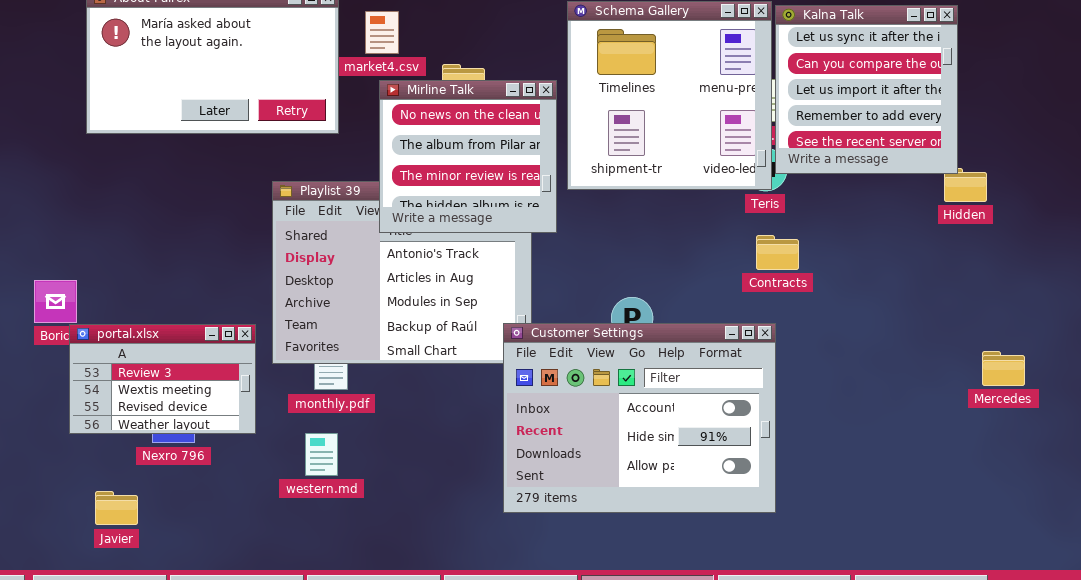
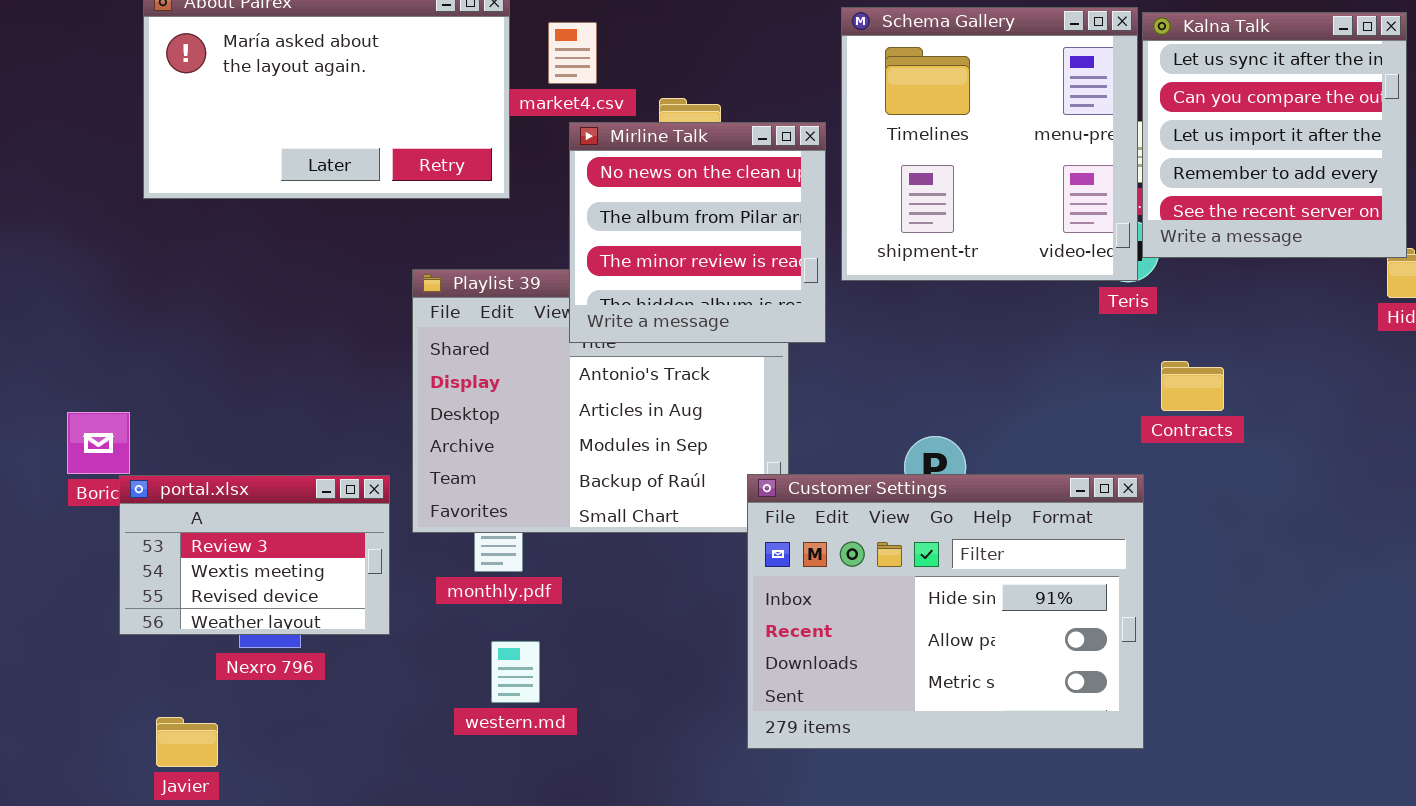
Contracts: [756,235,799,270] -> [1161,361,1224,411], moved
Customer Settings: [503,323,776,513] -> [747,474,1144,749], scrolled down 1 row
western.md: [305,433,338,476] -> [491,641,540,703], moved

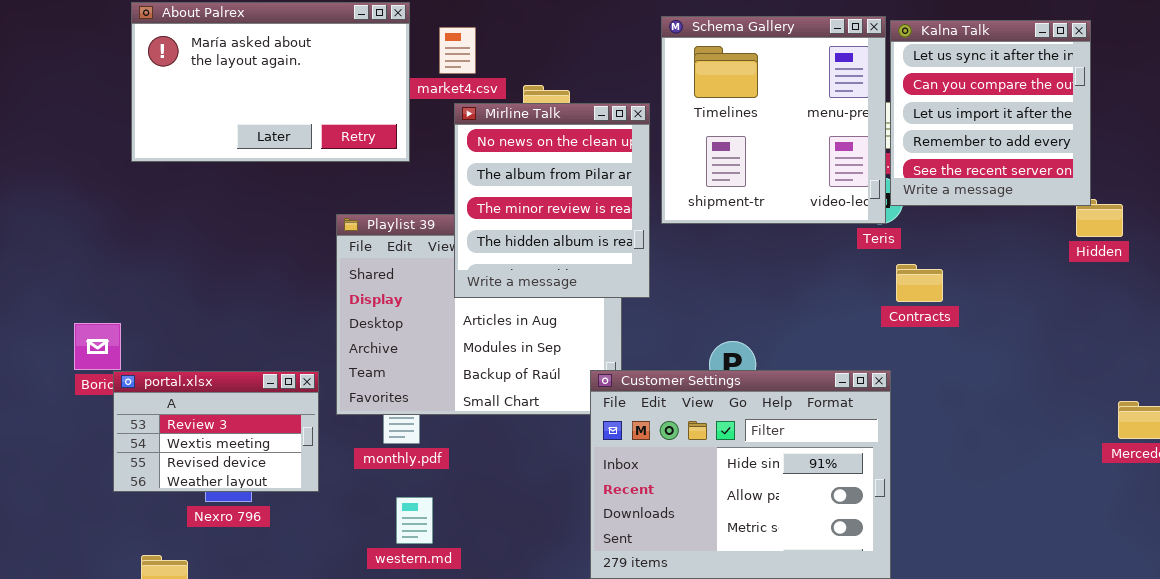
Mirline Talk: [569,122,826,343] -> [454,103,650,298], resized
Contracts: [1161,361,1224,411] -> [896,264,943,302], moved

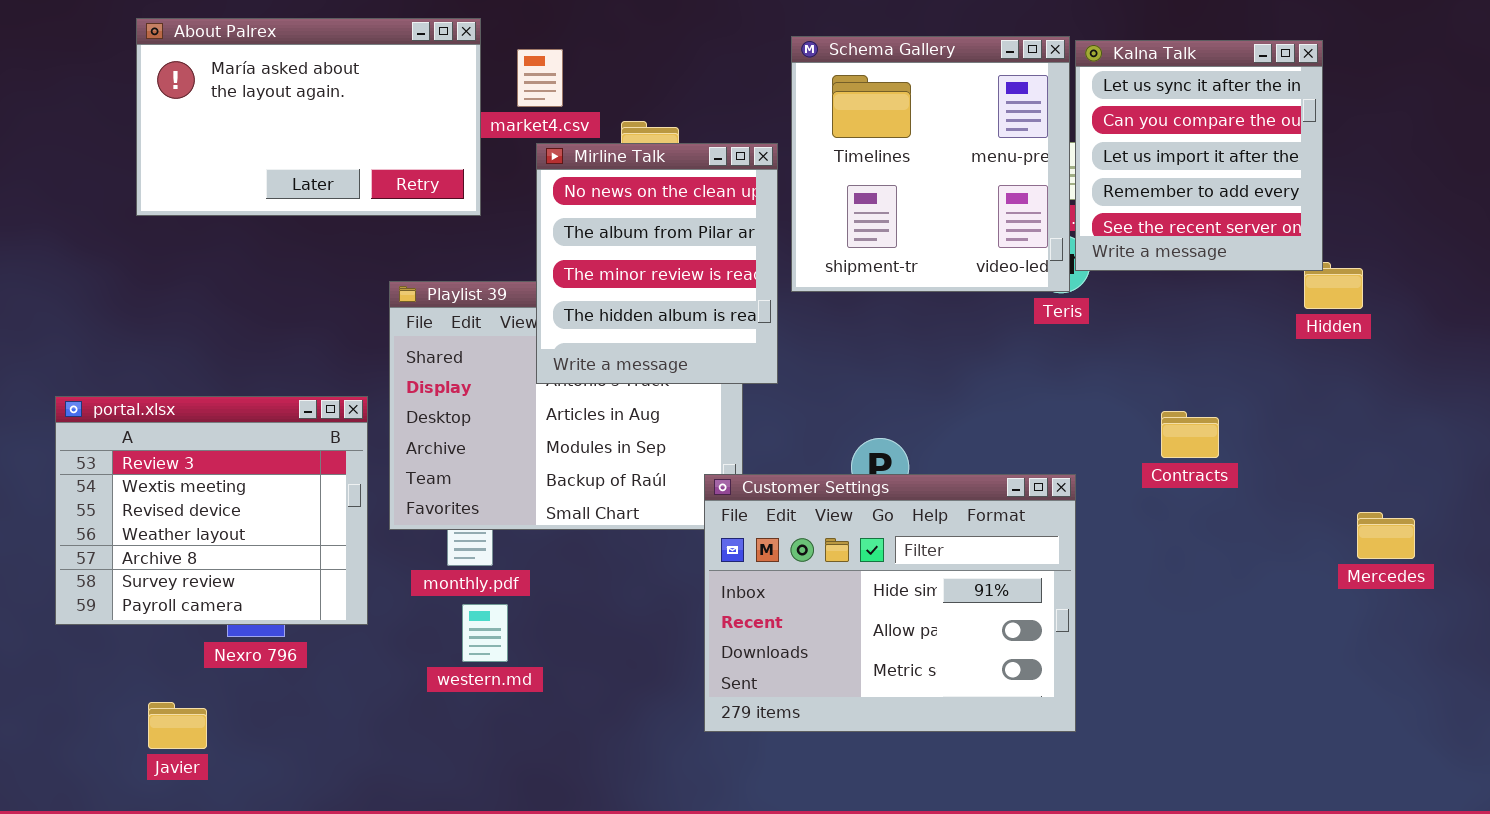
Contracts: [896,264,943,302] -> [1161,411,1219,458], moved
portal.xlsx: [113,371,319,492] -> [55,396,368,625], resized
western.md: [396,497,433,544] -> [462,604,508,662], moved

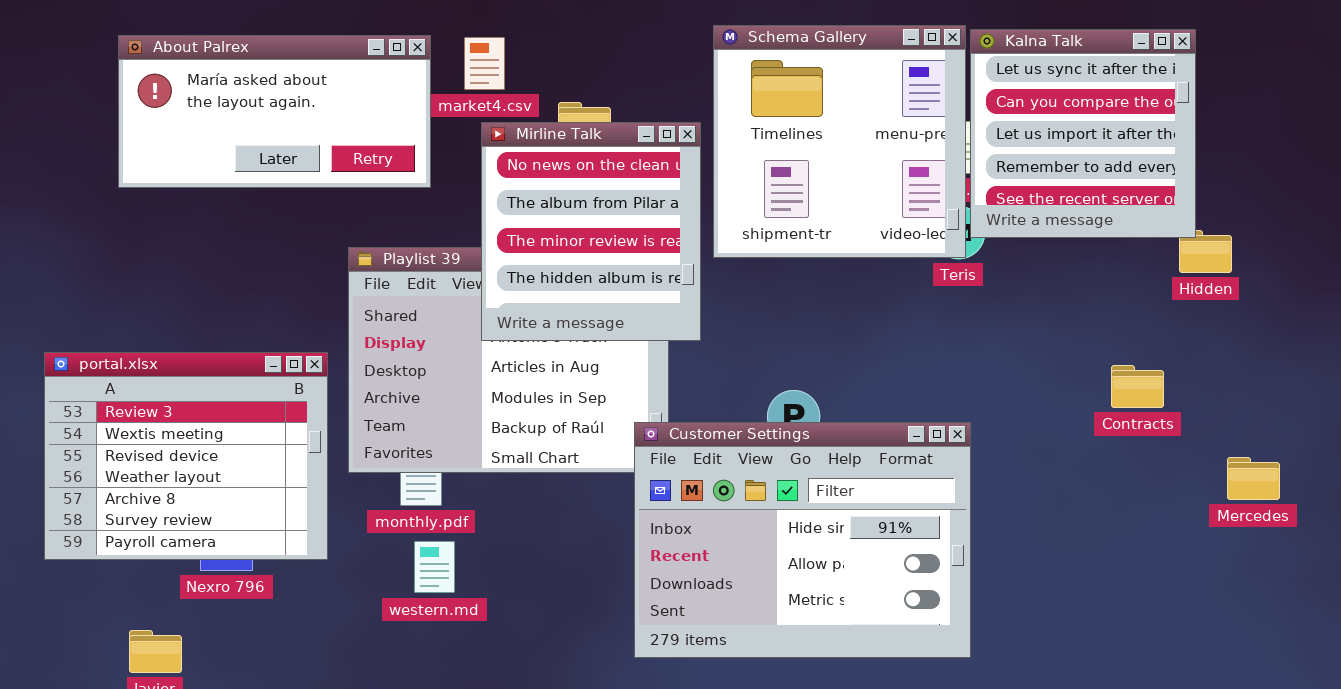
About Palrex: [136,18,481,216] -> [118,35,431,188], resized
Contracts: [1161,411,1219,458] -> [1111,365,1164,408], moved

